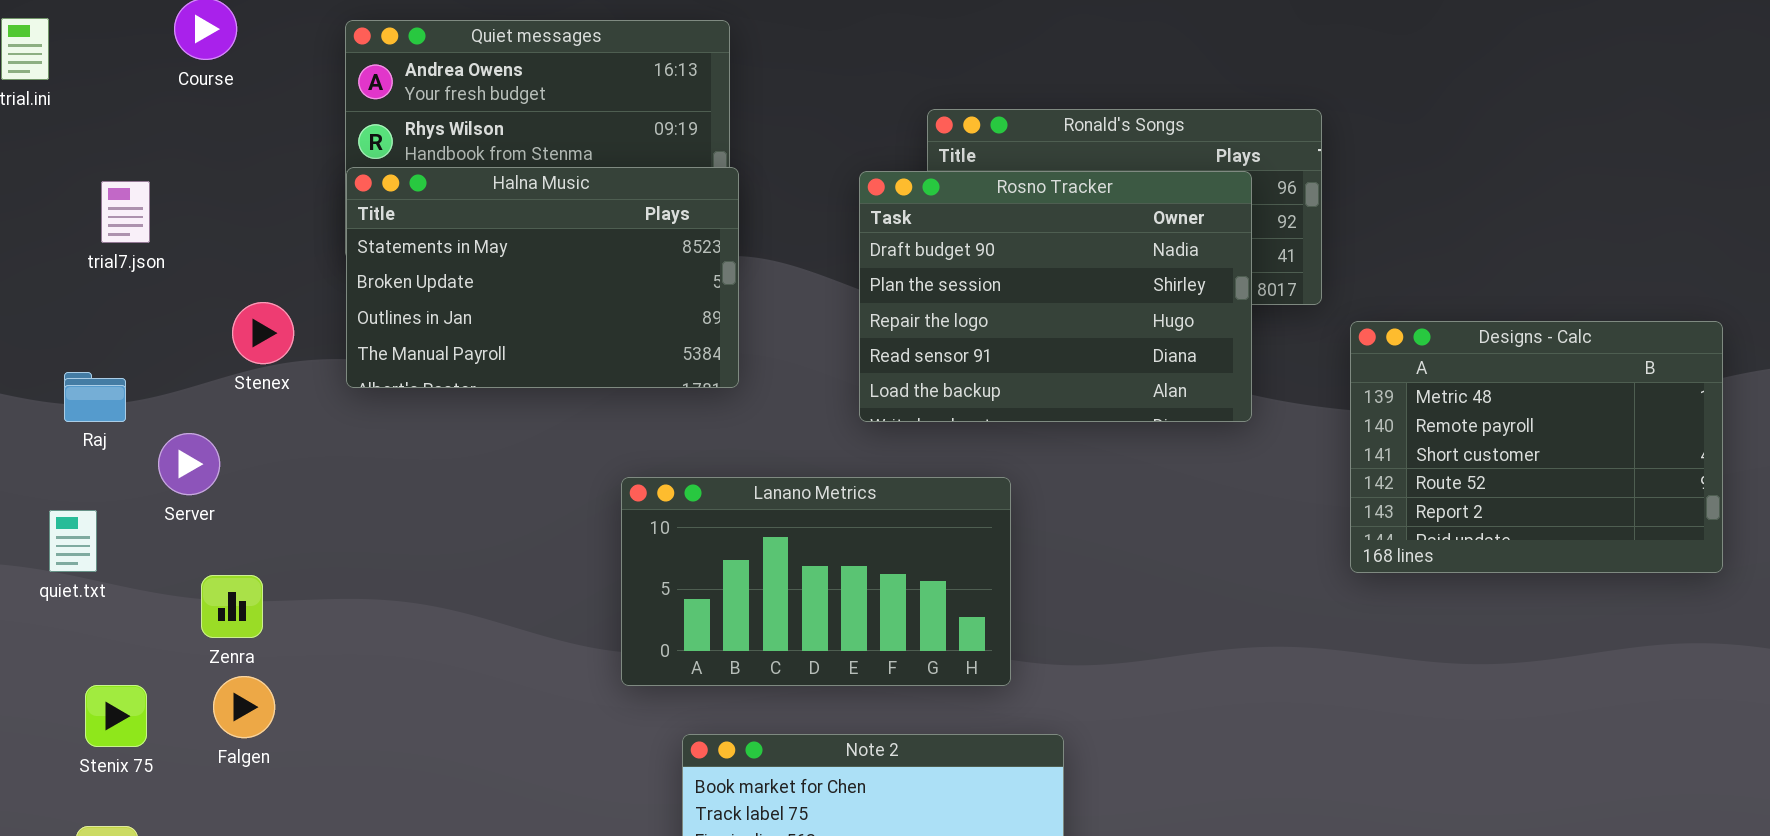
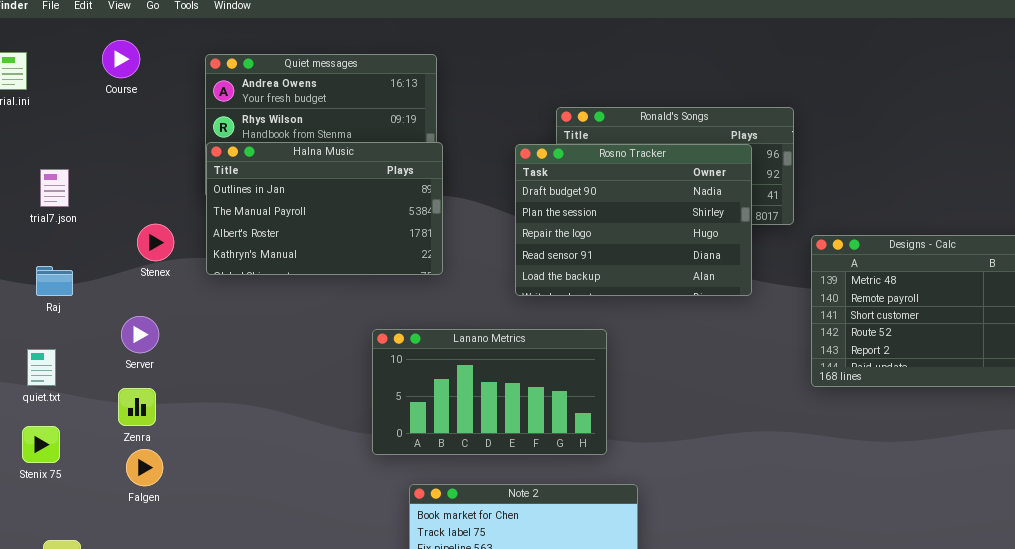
Halna Music: [346,167,739,388] -> [206,142,443,275], scrolled down 2 rows
trial7.json: [101,181,150,243] -> [40,169,69,207], moved
Server: [158,433,220,495] -> [121,316,159,353], moved
Stenix 75: [85,685,147,747] -> [22,426,60,463], moved

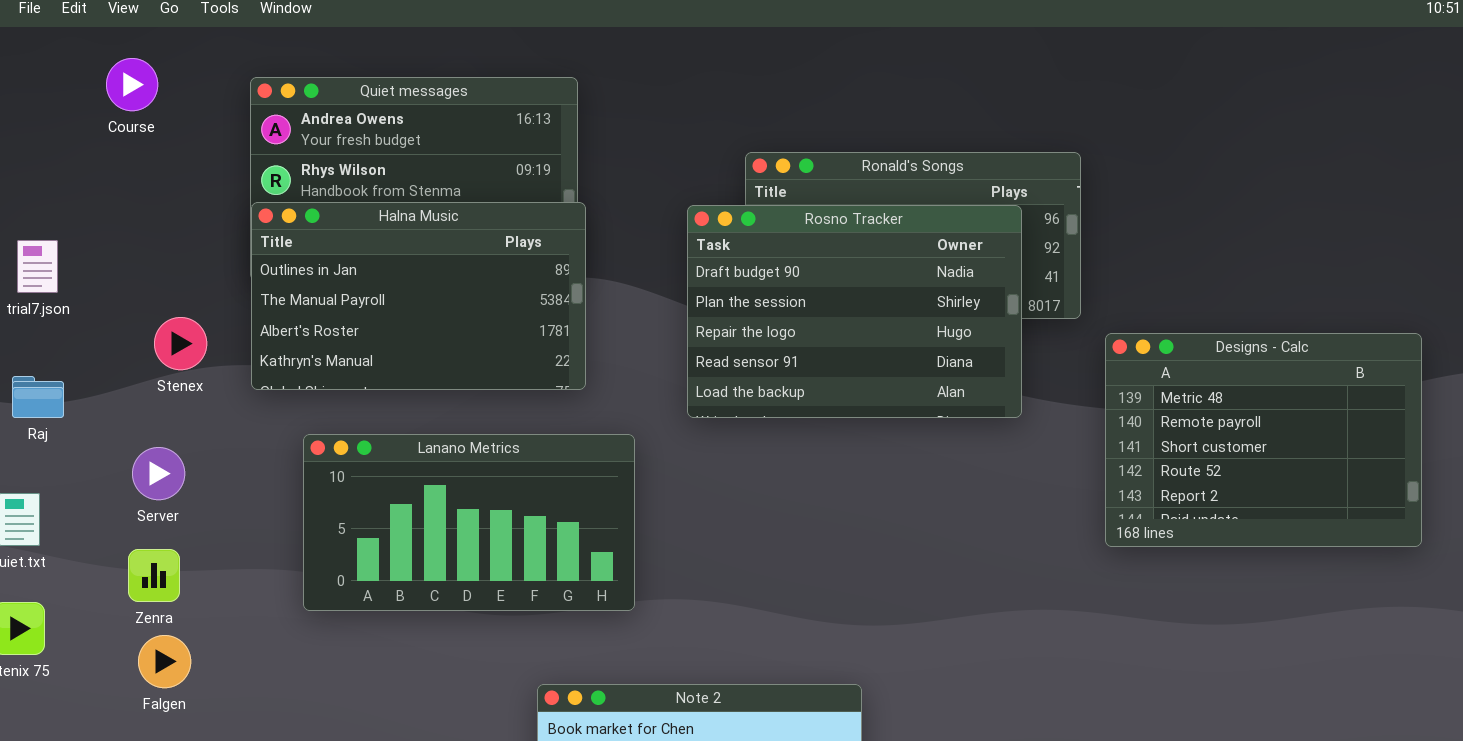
Lanano Metrics: [372,329,607,455] -> [303,434,635,611], moved

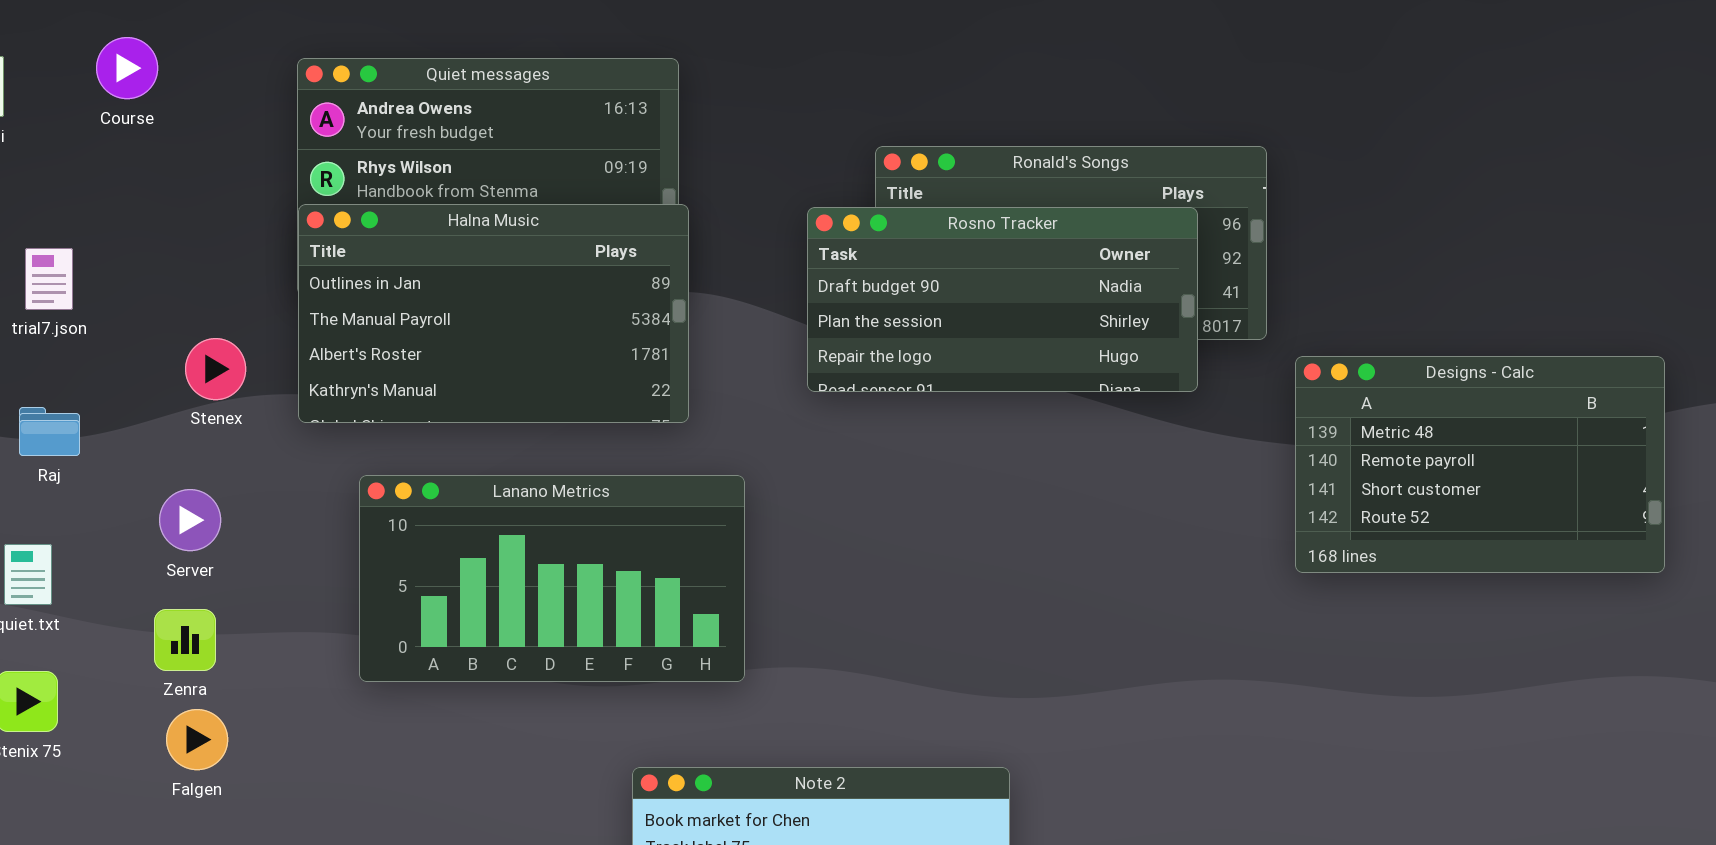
Course: [106,58,158,111] -> [96,37,158,99], moved
Rosno Tracker: [687,205,1022,418] -> [807,207,1198,392], resized
Designs - Calc: [1105,333,1422,547] -> [1295,356,1665,573], resized

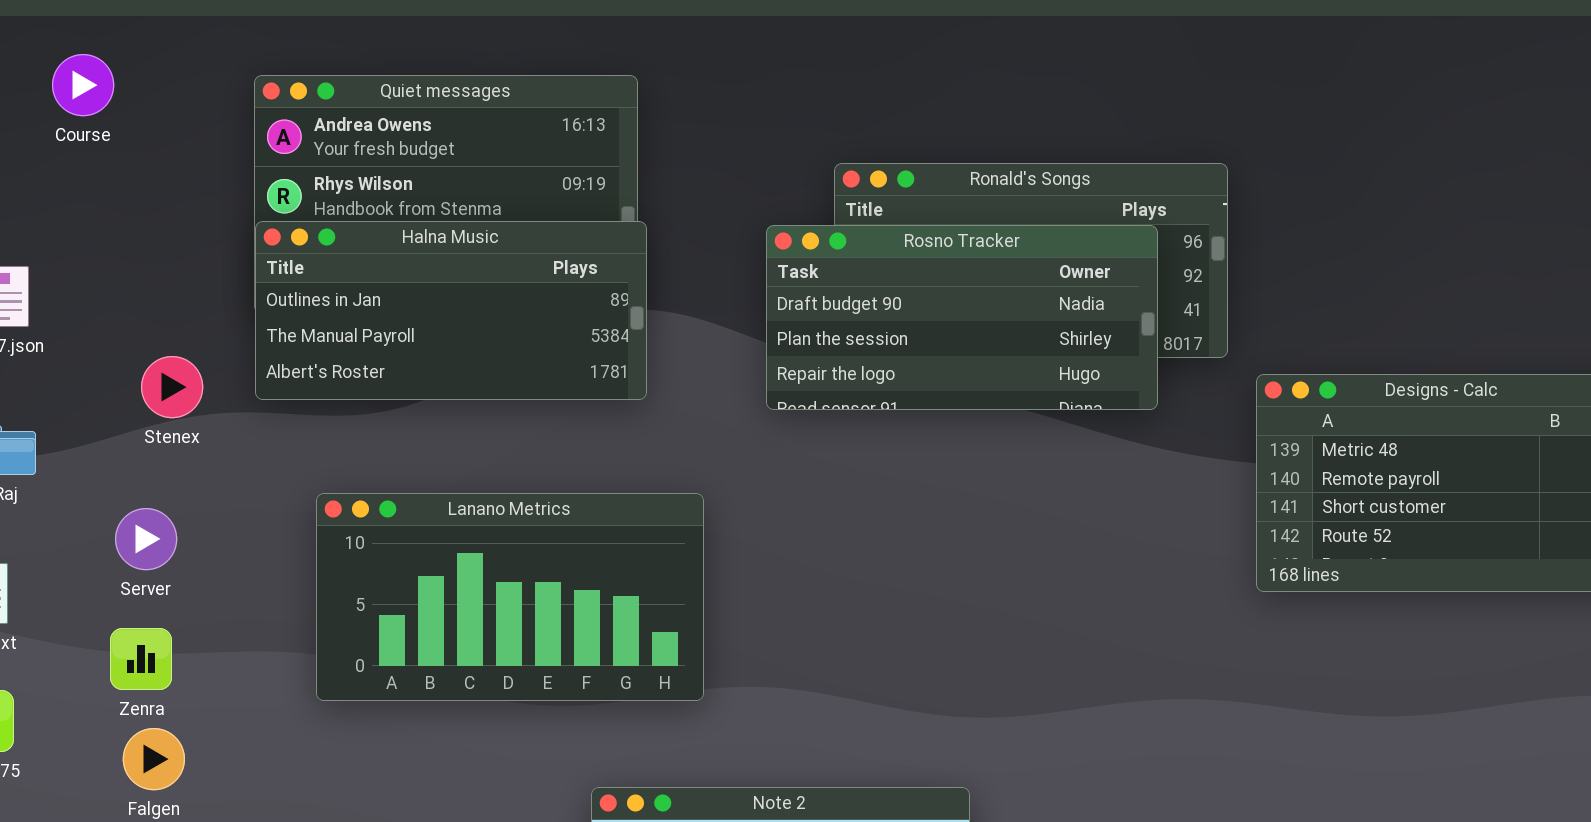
Halna Music: [298,204,689,423] -> [255,221,647,400], resized

